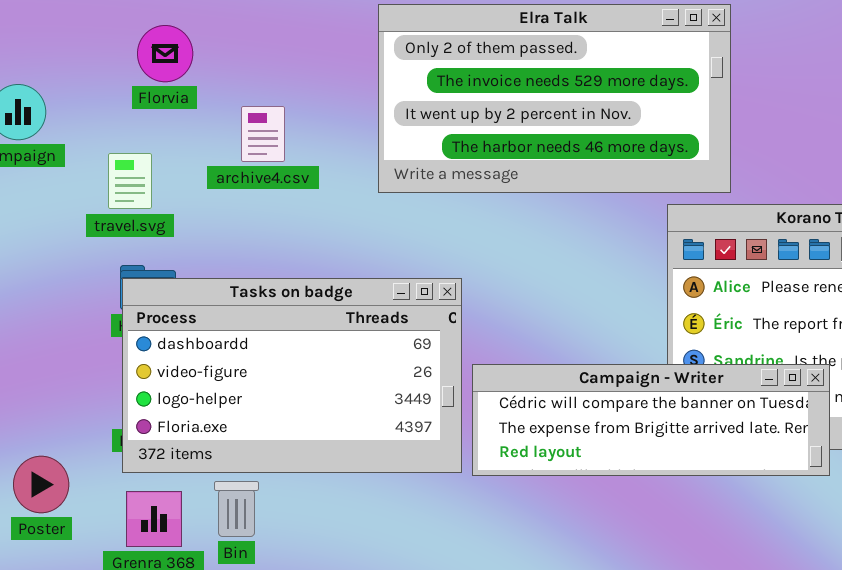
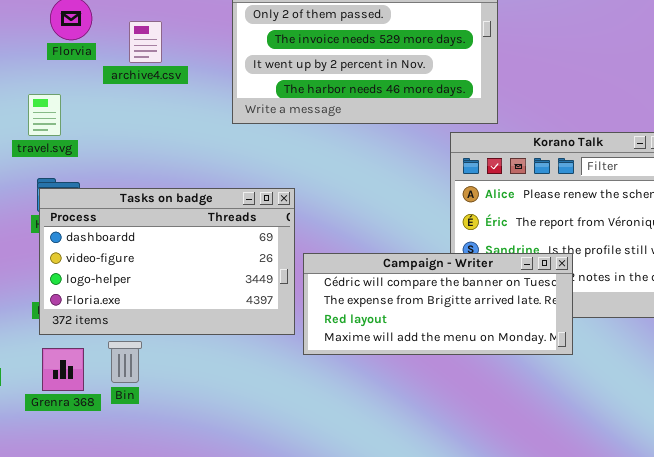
archive4.csv: [241,106,285,162] -> [129,21,162,63], moved
Campaign - Writer: [472,364,830,476] -> [303,253,573,355], resized

